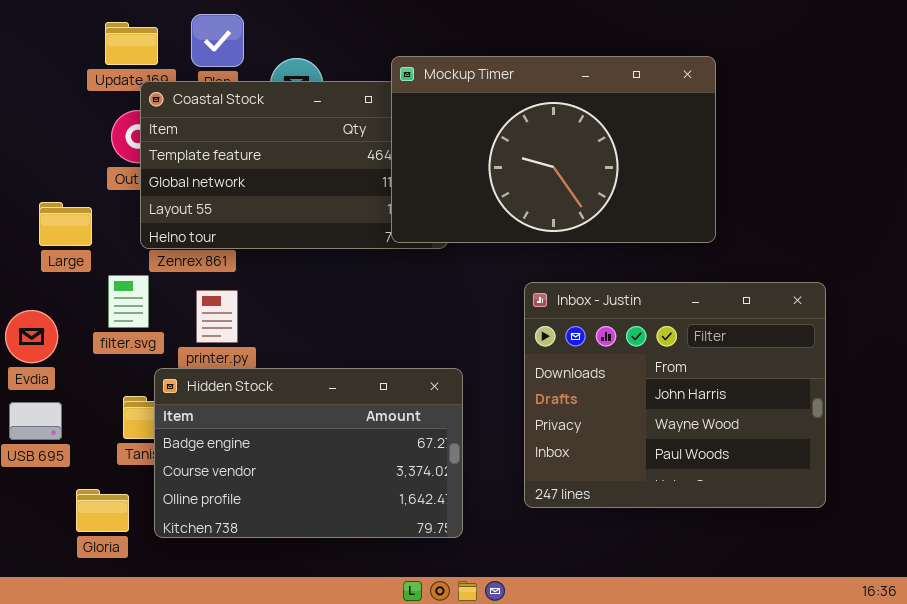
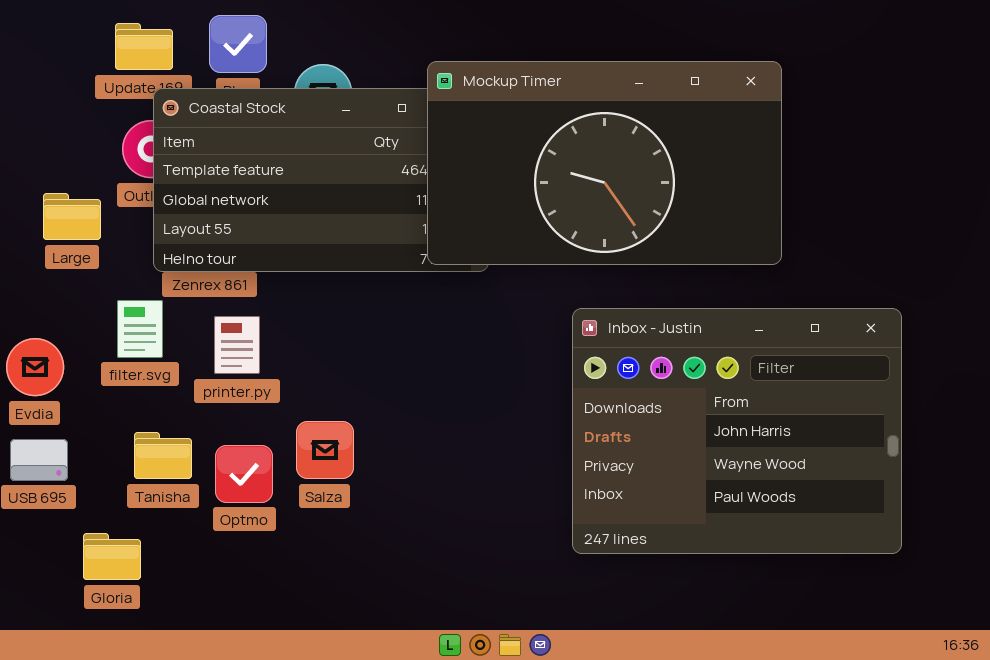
Large: [39,202,92,246] -> [43,193,101,240], moved
Hidden Stock: [154,368,463,538] -> none, closed

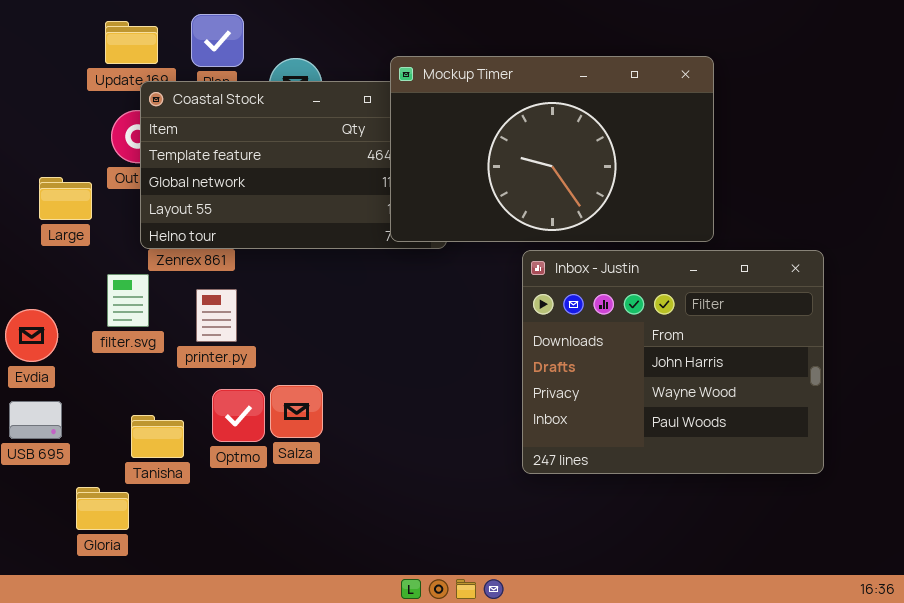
Inbox - Justin: [572,308,902,554] -> [522,250,824,474], moved
Tanisha: [134,432,192,479] -> [131,415,184,458], moved
Optmo: [215,445,273,503] -> [212,389,265,442], moved

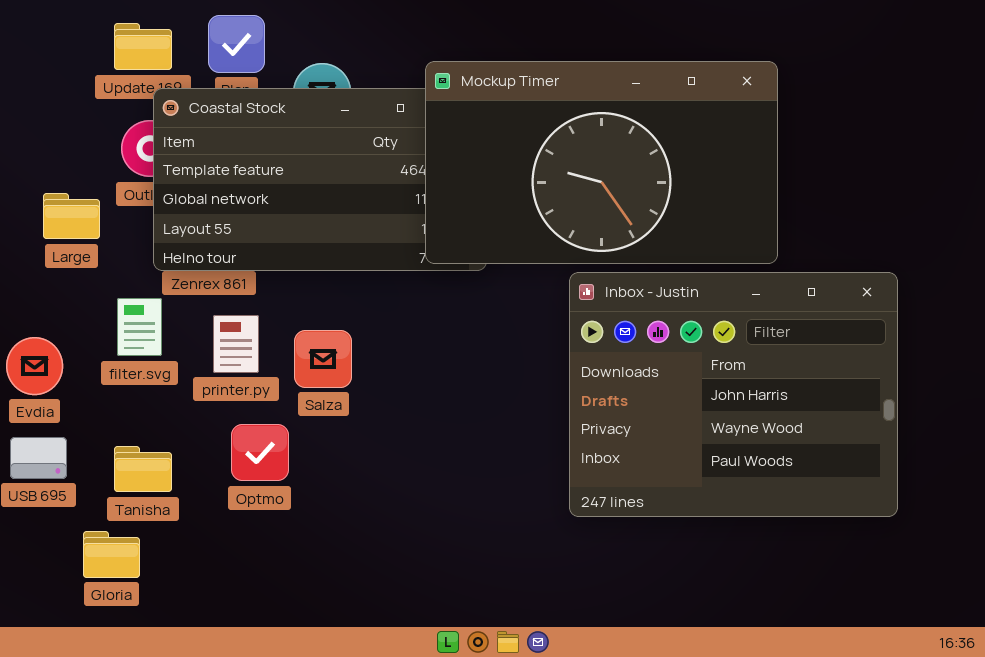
Salza: [270,385,323,438] -> [294,330,352,388], moved
Tanisha: [131,415,184,458] -> [114,446,172,492], moved

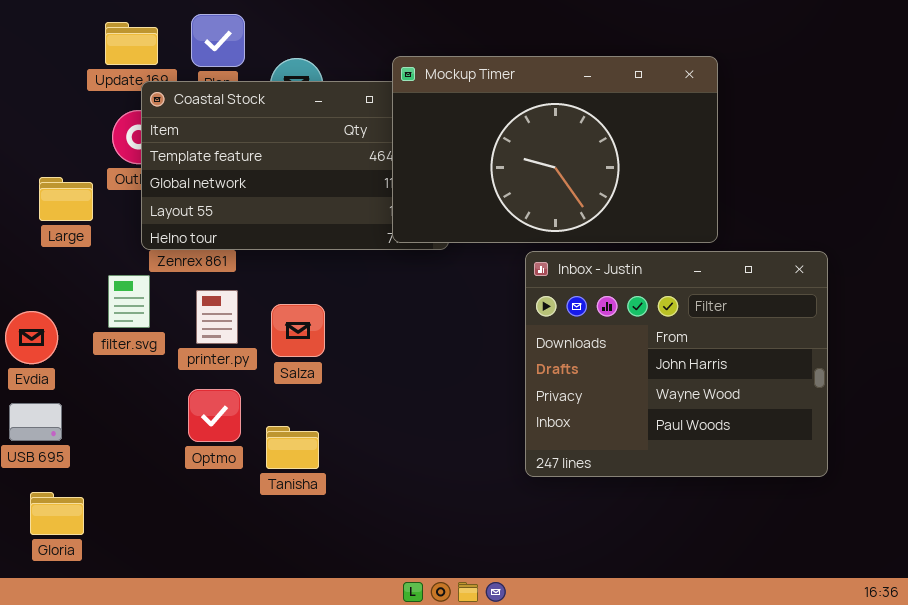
Optmo: [231,424,289,481] -> [188,389,241,442], moved
Tanisha: [114,446,172,492] -> [266,426,319,469], moved
Gloria: [83,531,140,578] -> [30,492,84,535], moved

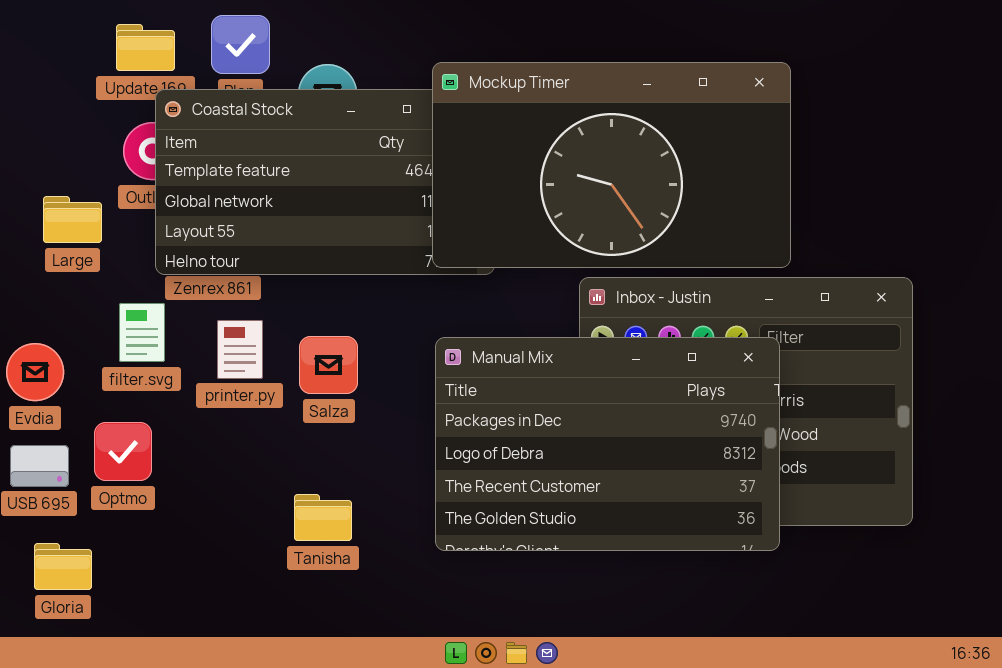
Manual Mix: none -> [435,337,780,551], opened
Optmo: [188,389,241,442] -> [94,422,152,481], moved
Tanisha: [266,426,319,469] -> [294,494,352,541], moved

